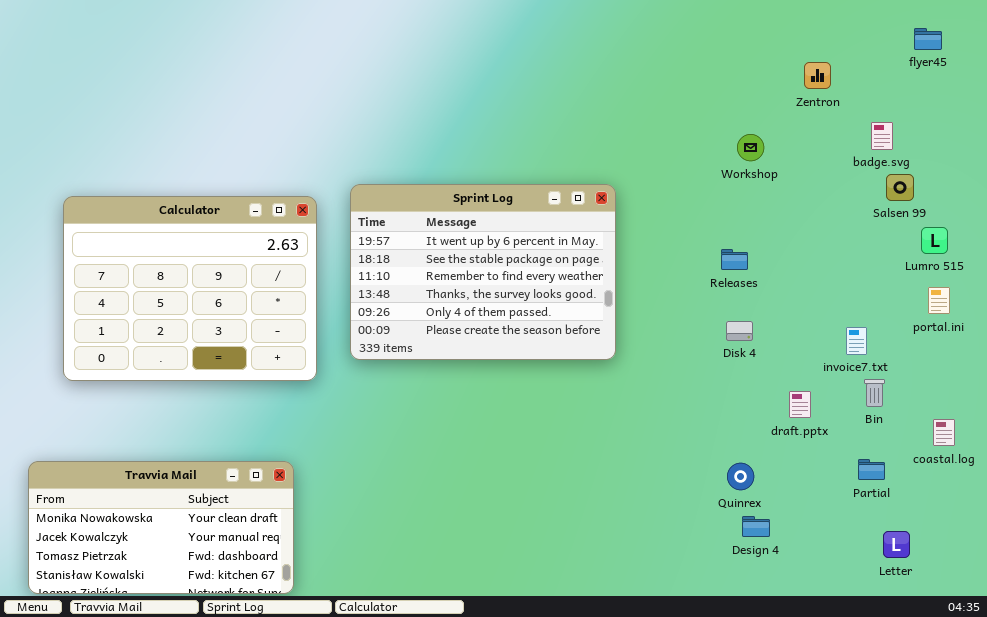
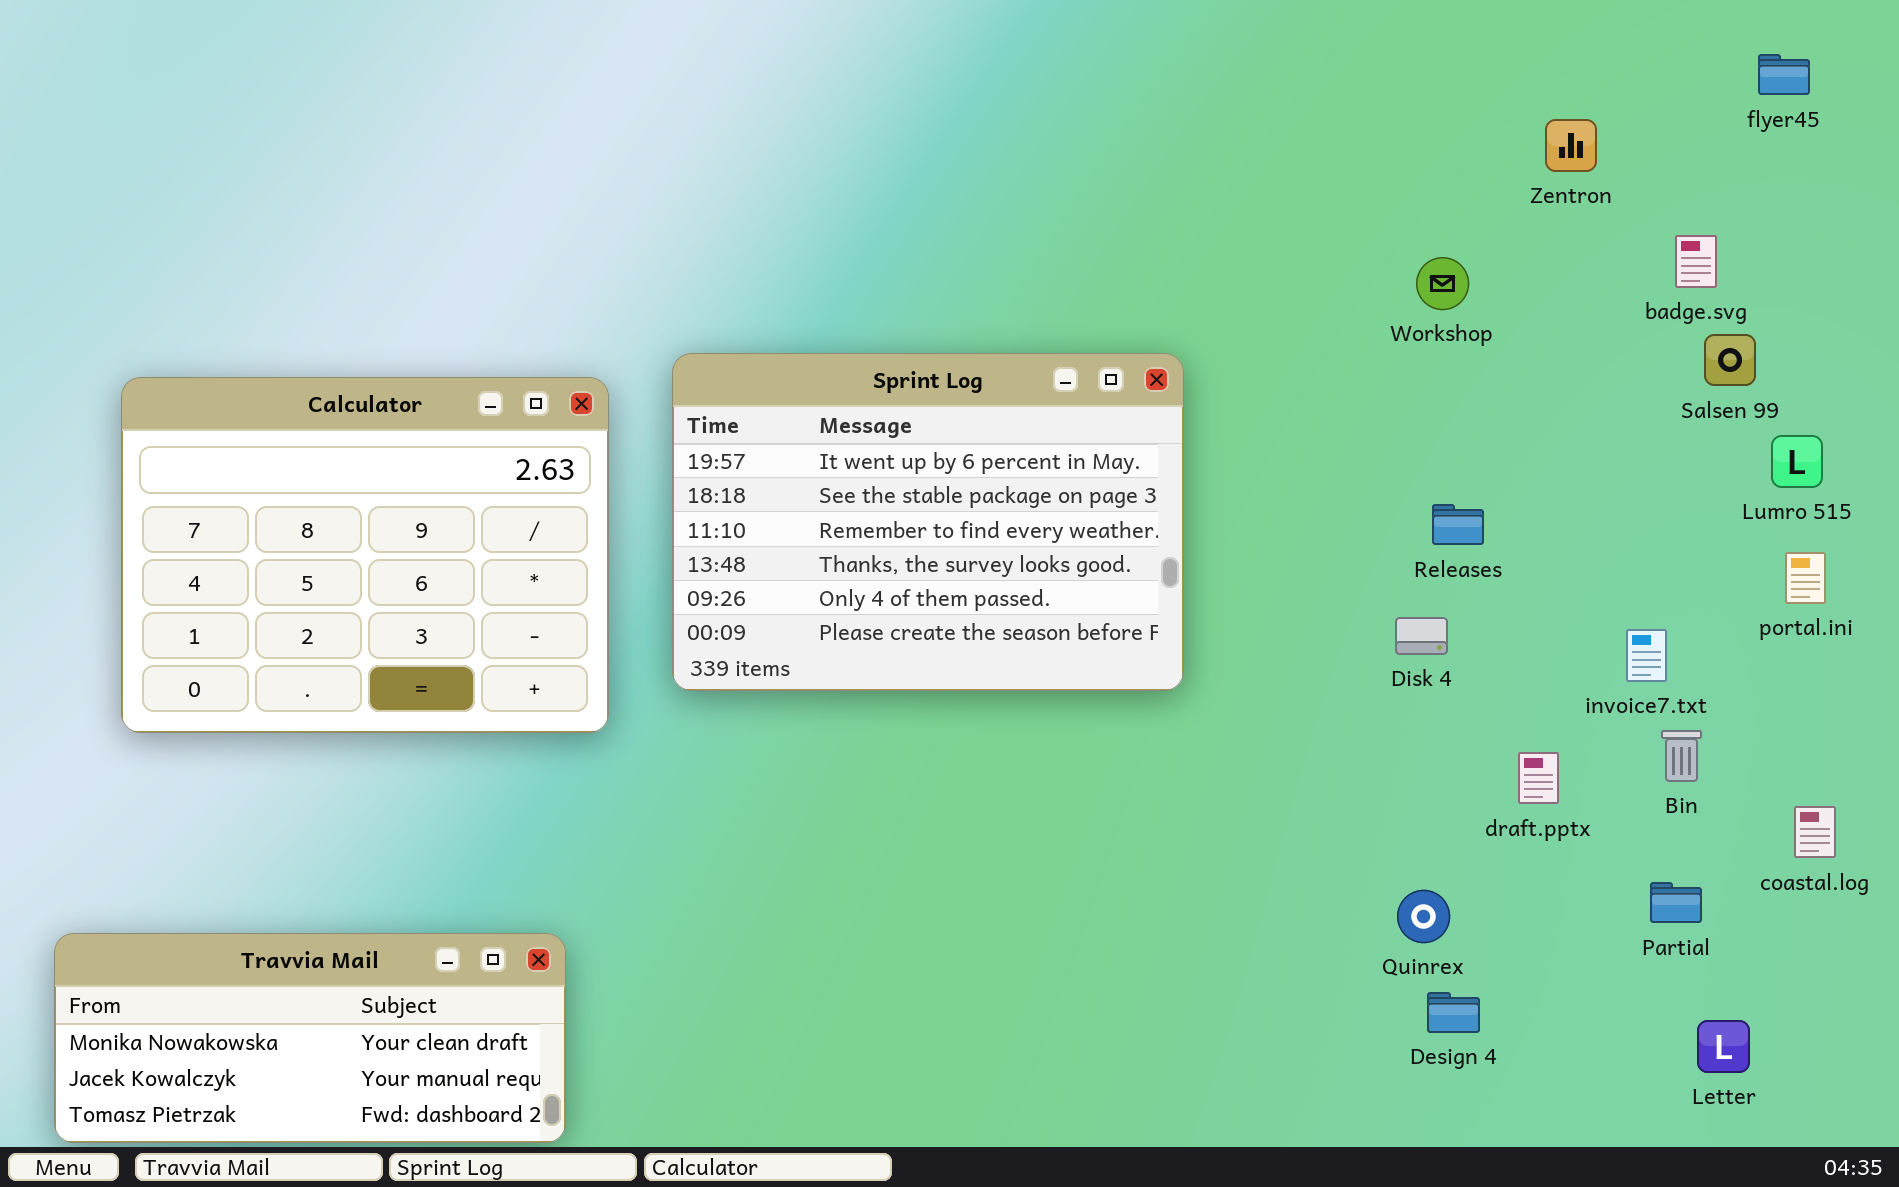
Releases: [721,249,748,270] -> [1432,504,1484,545], moved
Travvia Mail: [28,461,294,594] -> [54,933,566,1143], resized

